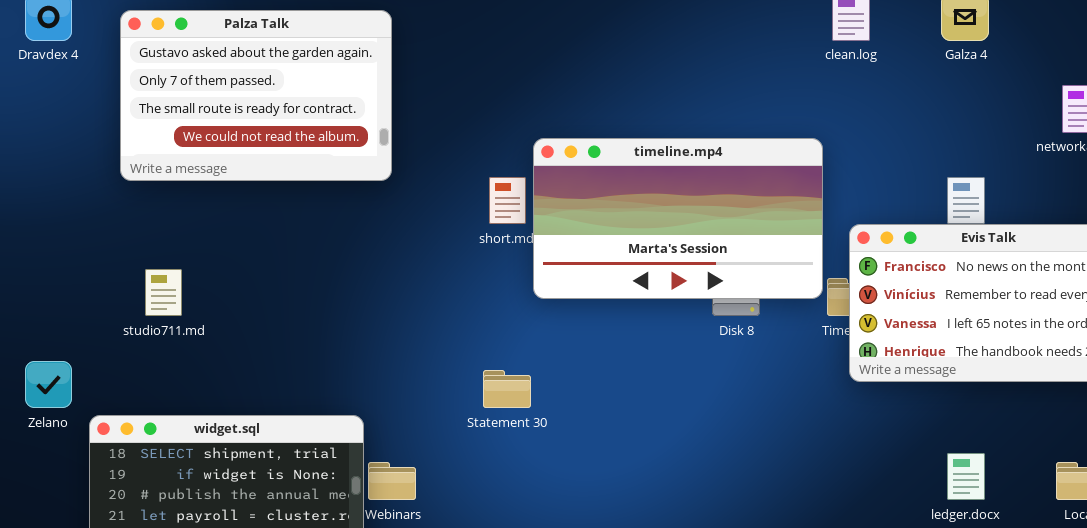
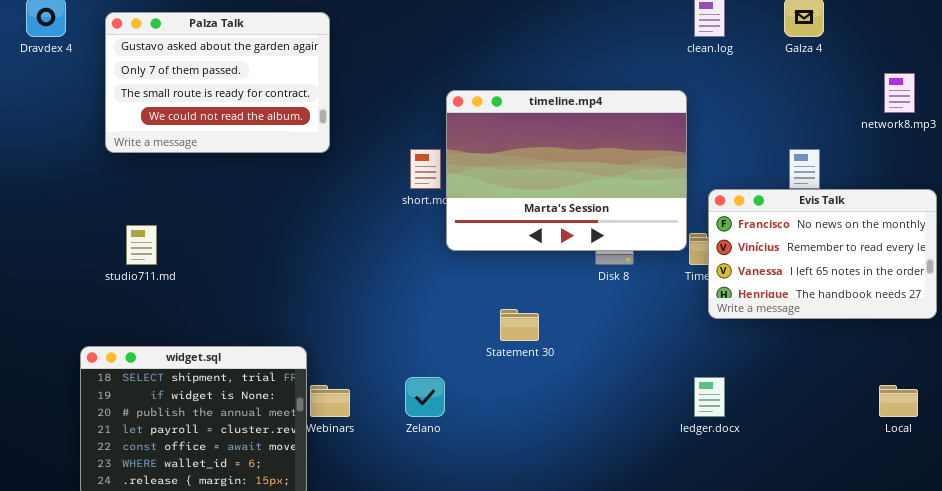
timeline.mp4: [533,138,823,299] -> [446,90,687,251], resized
Zelano: [25,361,72,408] -> [405,377,445,417], moved
Statement 30: [483,370,531,408] -> [500,309,539,341], moved
ledger.docx: [947,453,985,500] -> [694,377,725,417], moved

